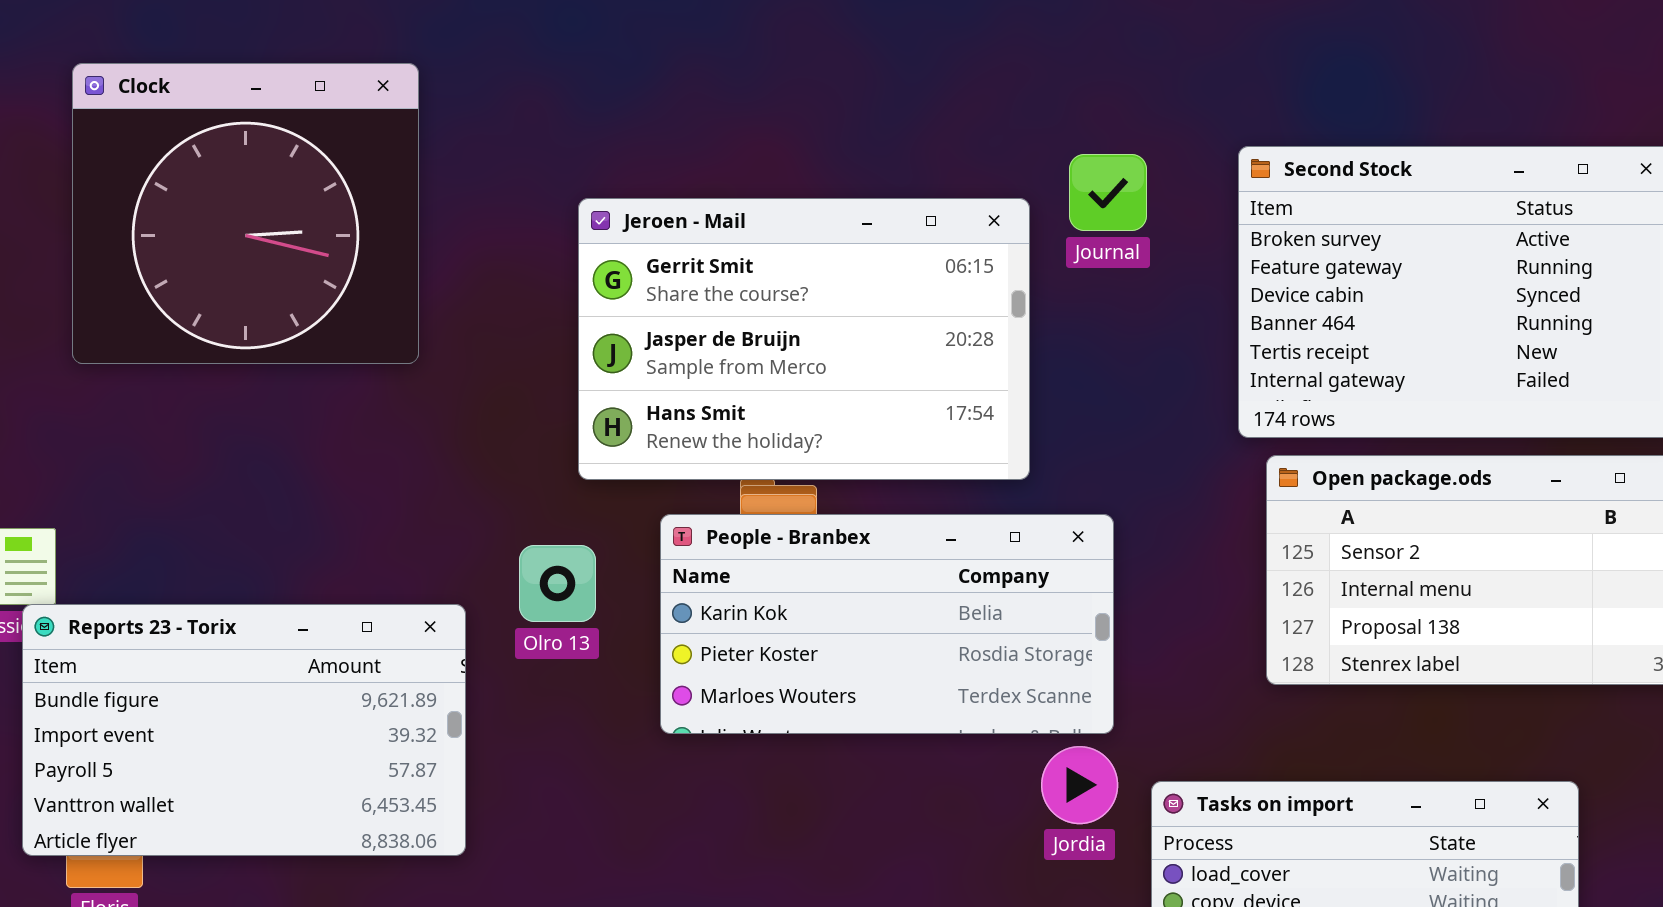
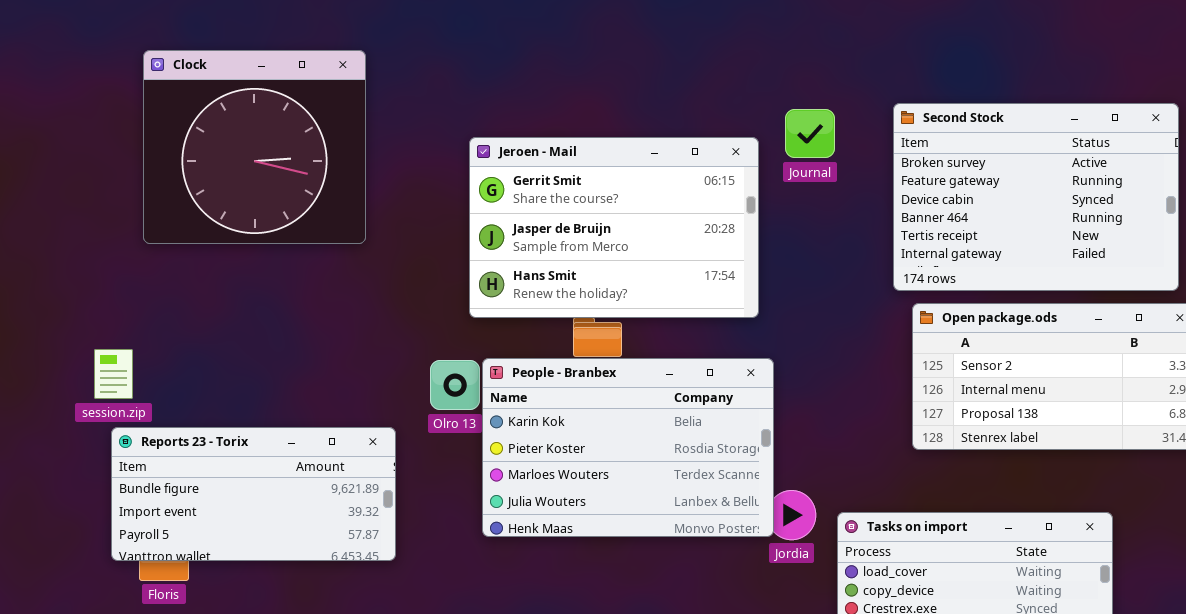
People - Branbex: [660,514,1114,734] -> [482,358,774,537], moved, resized
Reports 23 - Torix: [22,604,466,856] -> [111,427,396,561], resized

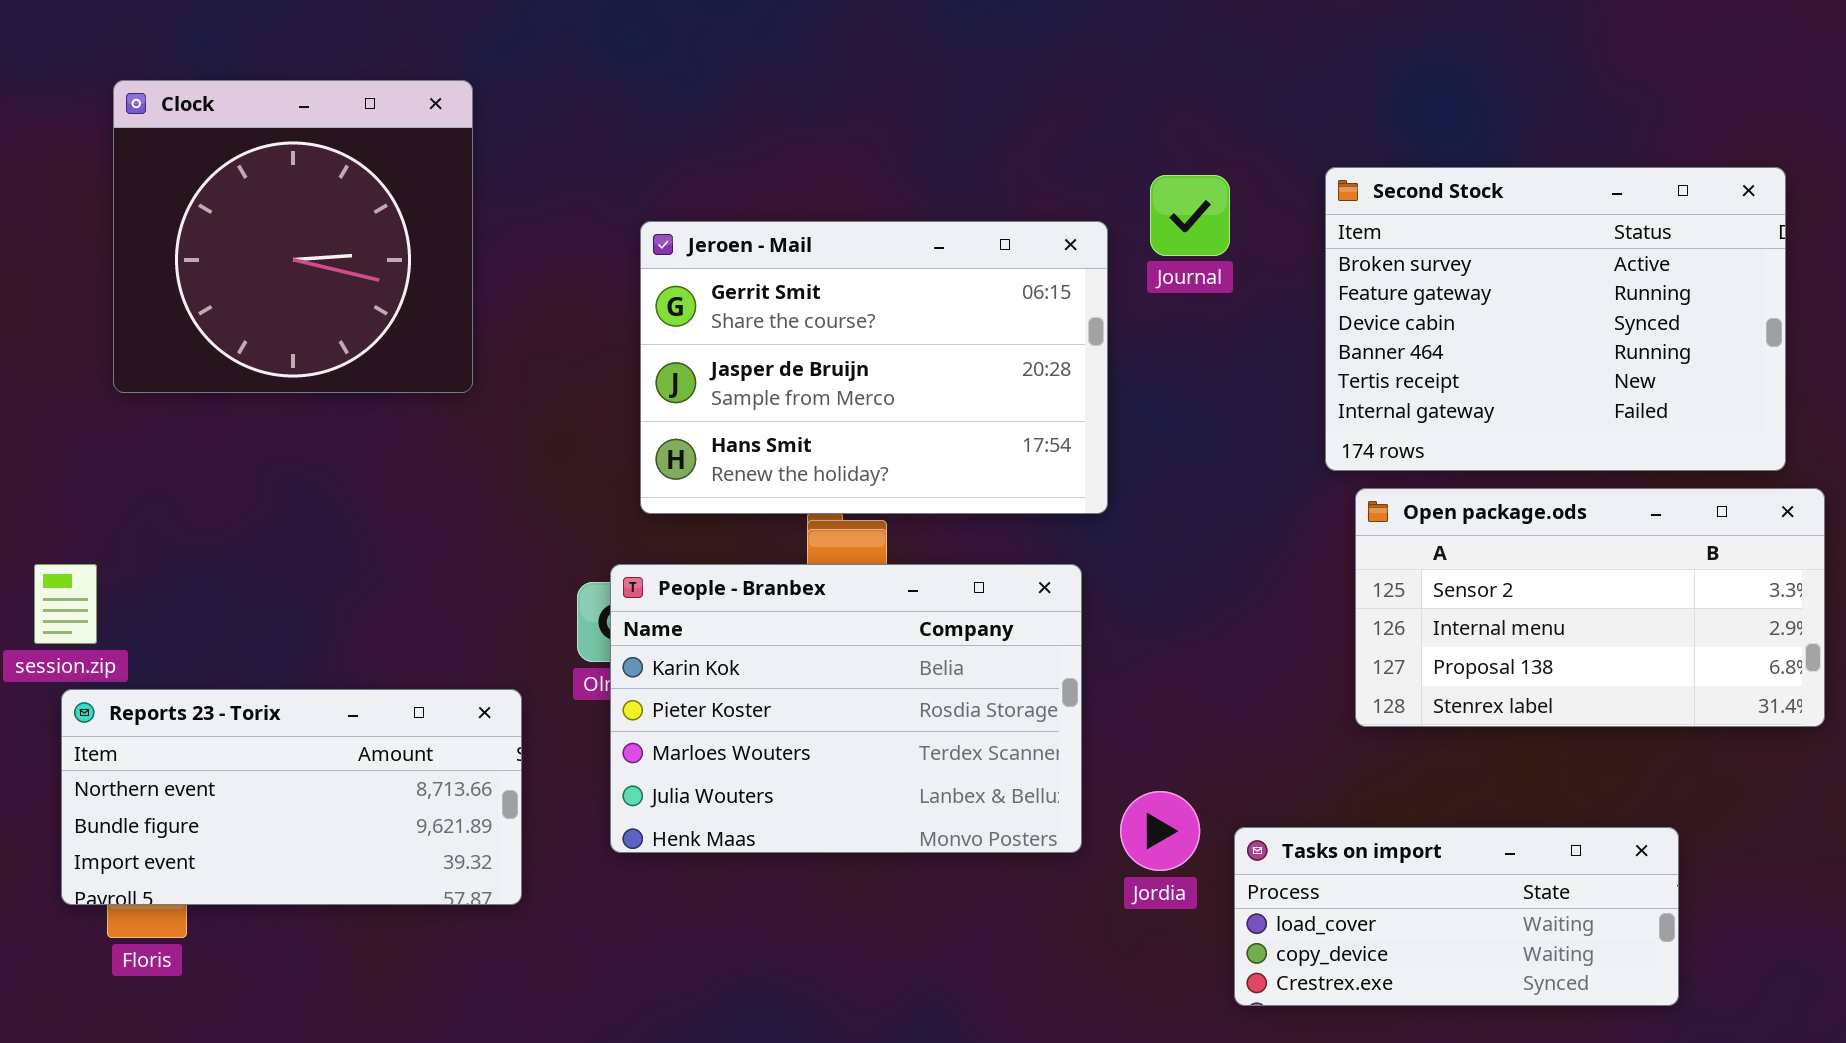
People - Branbex: [482,358,774,537] -> [610,564,1082,853], moved
Reports 23 - Torix: [111,427,396,561] -> [61,689,522,905], scrolled up 1 row

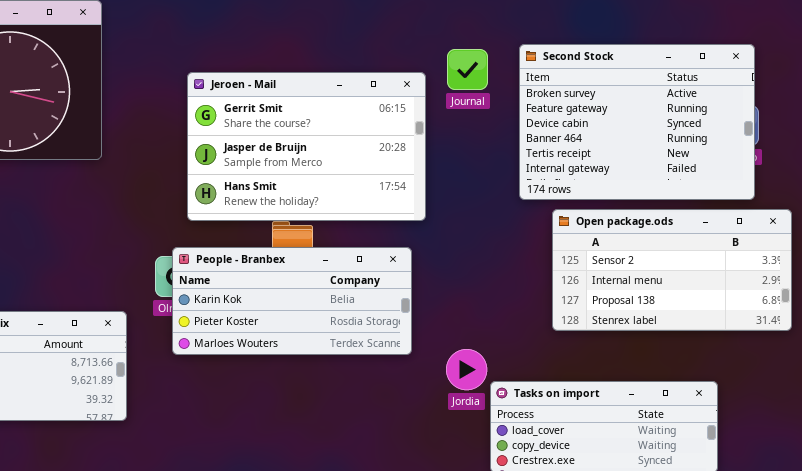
Second Stock: [1325,167,1786,471] -> [519,44,755,200], moved
People - Branbex: [610,564,1082,853] -> [172,247,412,355], resized
Jordia: [1120,791,1200,871] -> [446,349,487,390], moved

